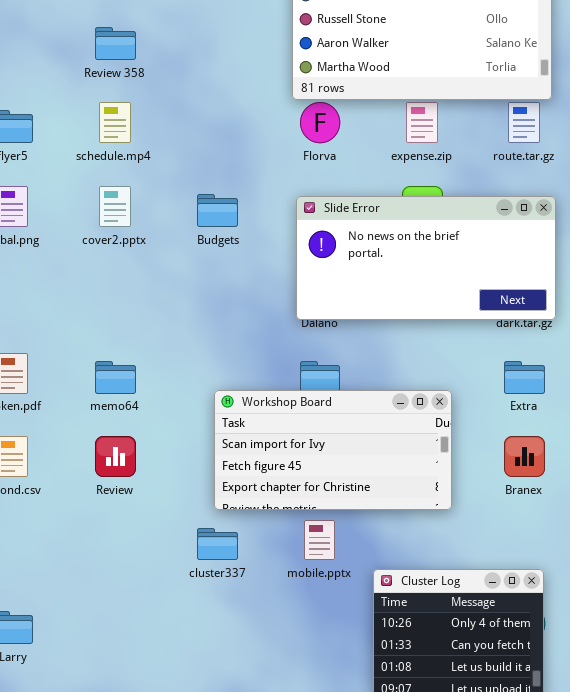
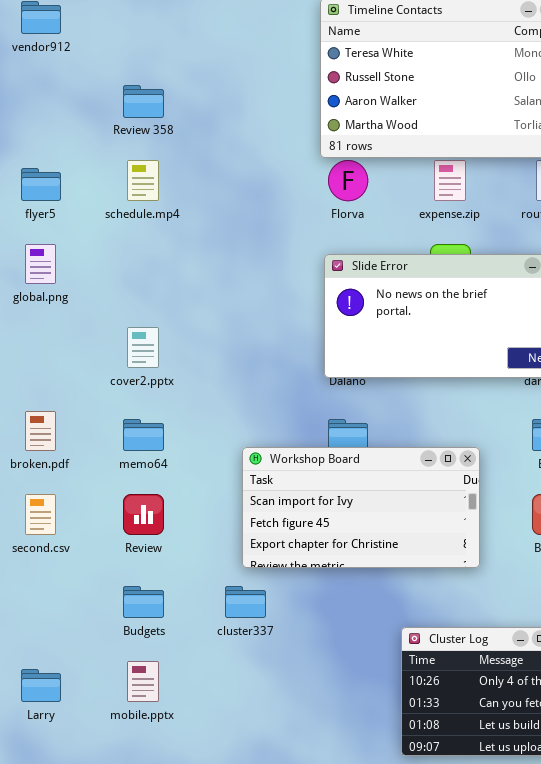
cover2.pptx: [99,186,131,227] -> [127,327,159,368], moved
Budgets: [197,194,238,227] -> [123,586,164,618], moved
mobile.pptx: [304,520,335,560] -> [127,661,159,702], moved

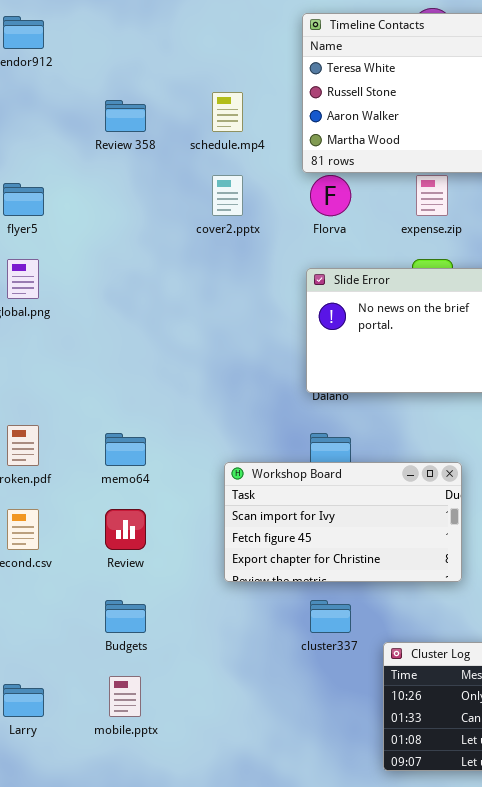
schedule.mp4: [127,160,159,201] -> [212,92,243,132], moved
cover2.pptx: [127,327,159,368] -> [212,175,243,216], moved
cluster337: [225,586,266,618] -> [310,600,351,633], moved

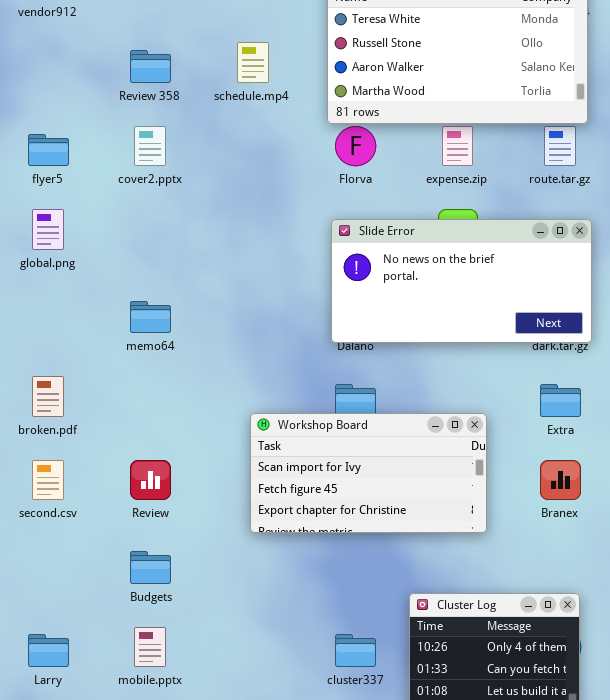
cover2.pptx: [212,175,243,216] -> [134,126,166,166], moved
memo64: [105,433,146,466] -> [130,301,171,333], moved
cluster337: [310,600,351,633] -> [335,634,376,667], moved

